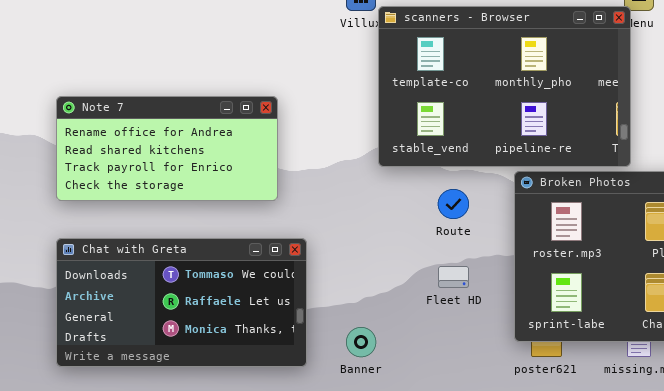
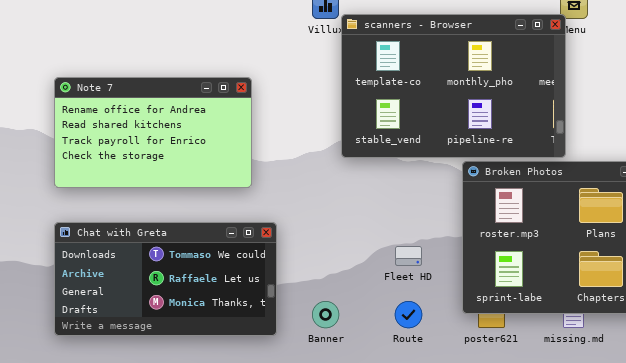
Note 7: [56,96,278,201] -> [54,77,252,188], resized
Route: [438,189,469,219] -> [395,301,422,328], moved

